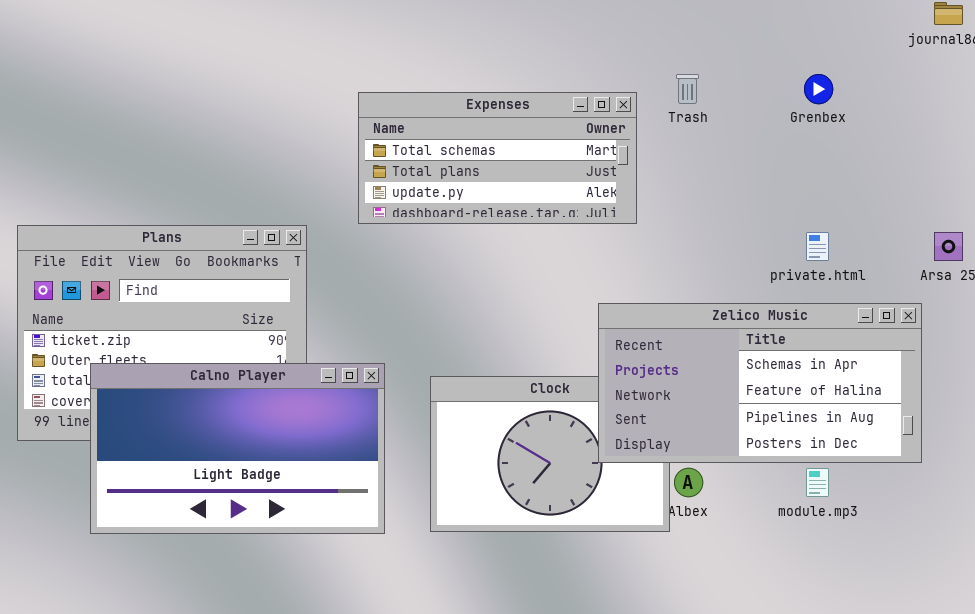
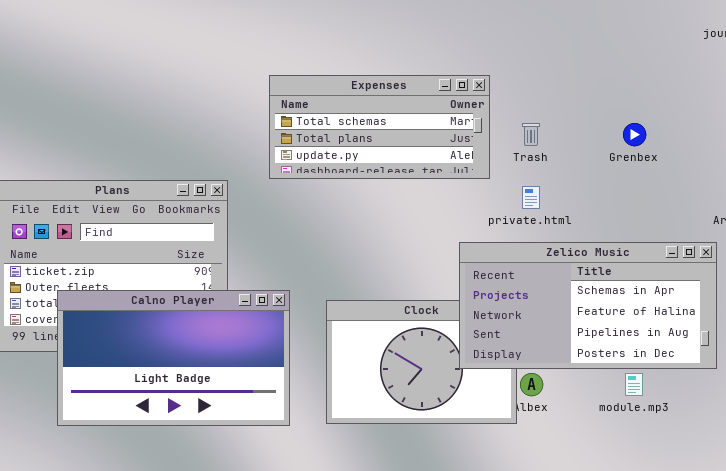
Trash: [676,74,699,104] -> [522,123,540,146], moved
Grenbex: [804,74,833,104] -> [623,123,646,146], moved
private.html: [806,232,829,261] -> [522,186,540,209], moved

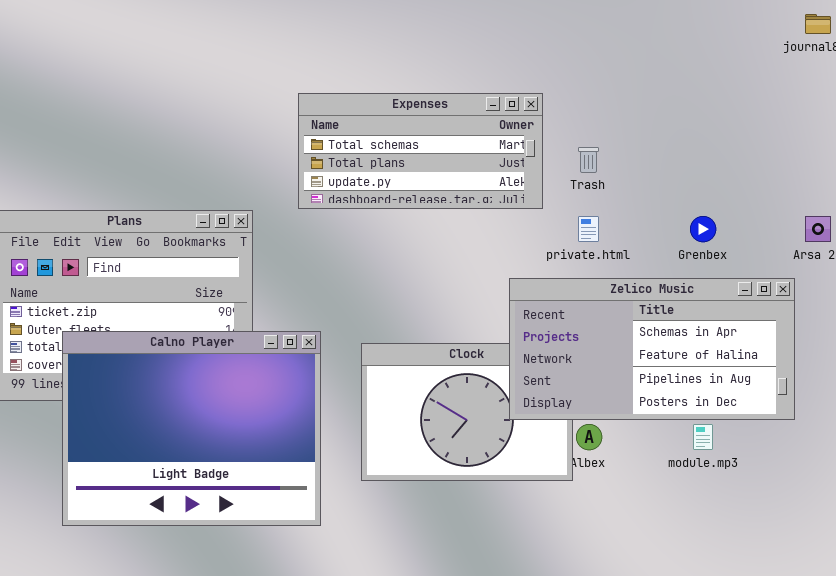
Grenbex: [623,123,646,146] -> [690,216,716,242], moved
Calno Player: [57,290,290,426] -> [62,331,321,526], resized

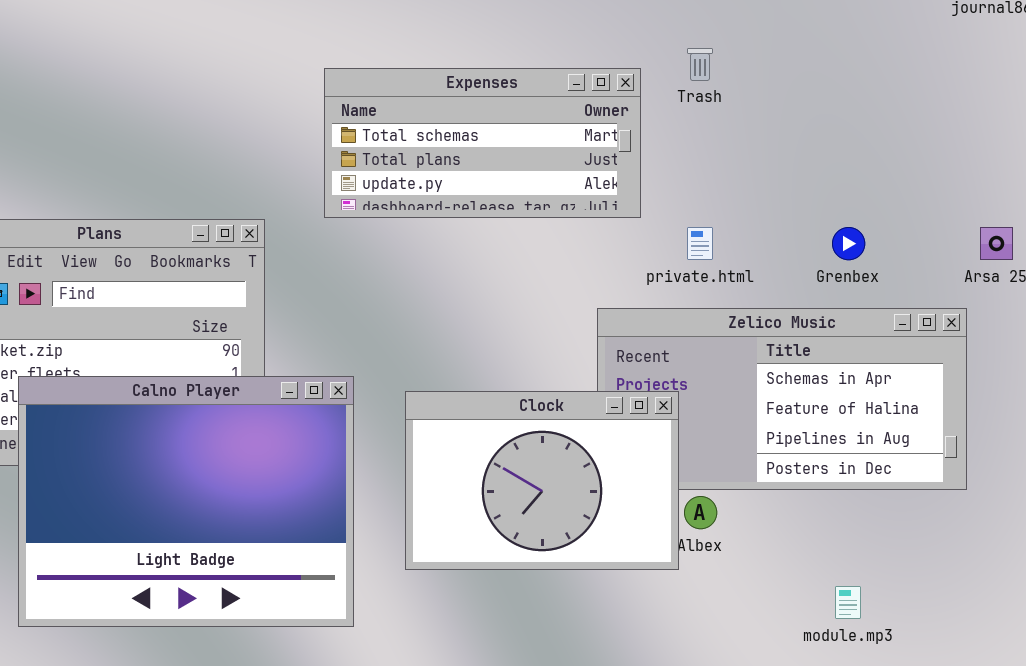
Trash: [578,147,599,173] -> [687,48,713,81], moved
Clock: [361,343,573,481] -> [405,391,679,570], raised
module.mp3: [693,424,713,450] -> [835,586,861,619], moved

